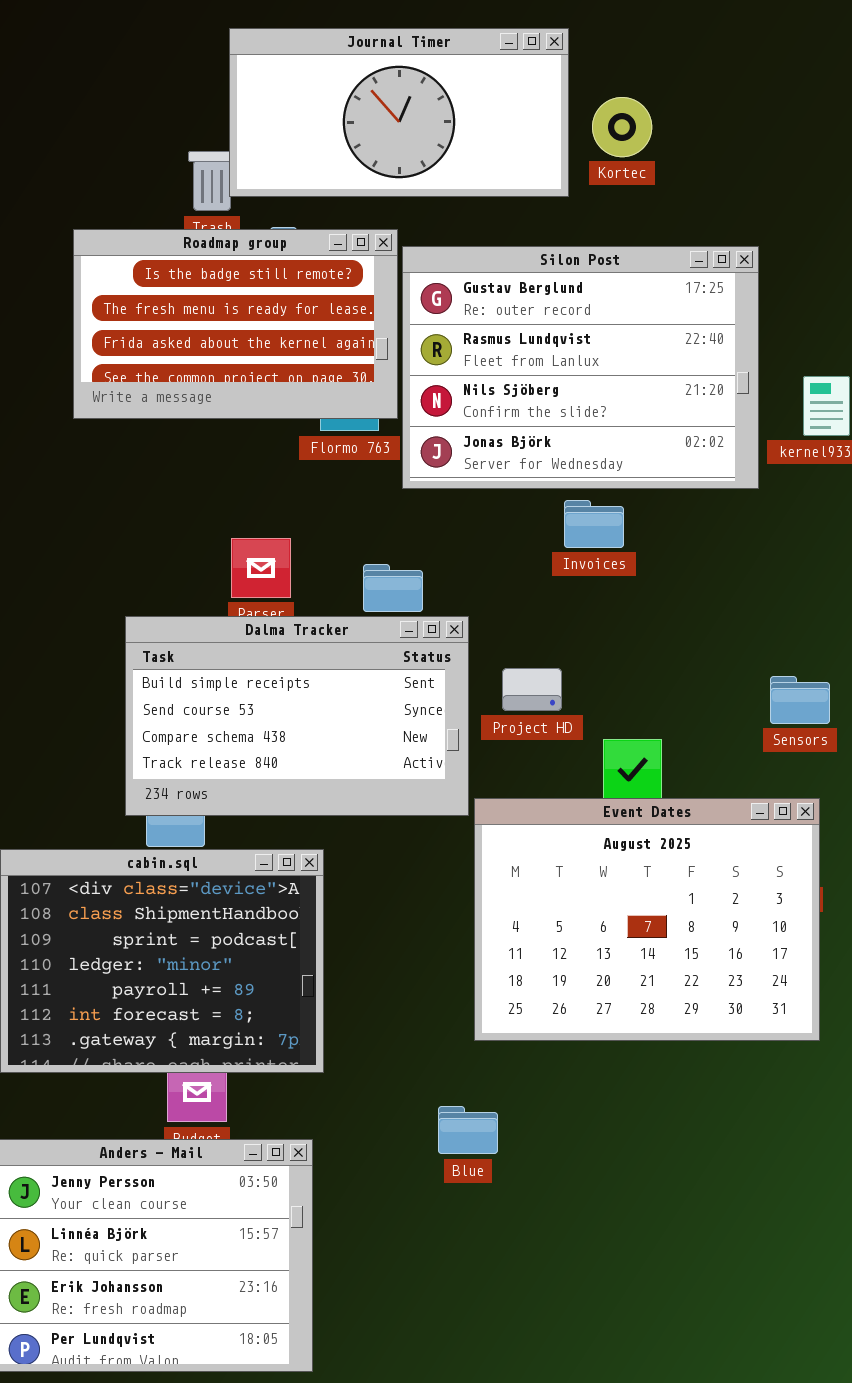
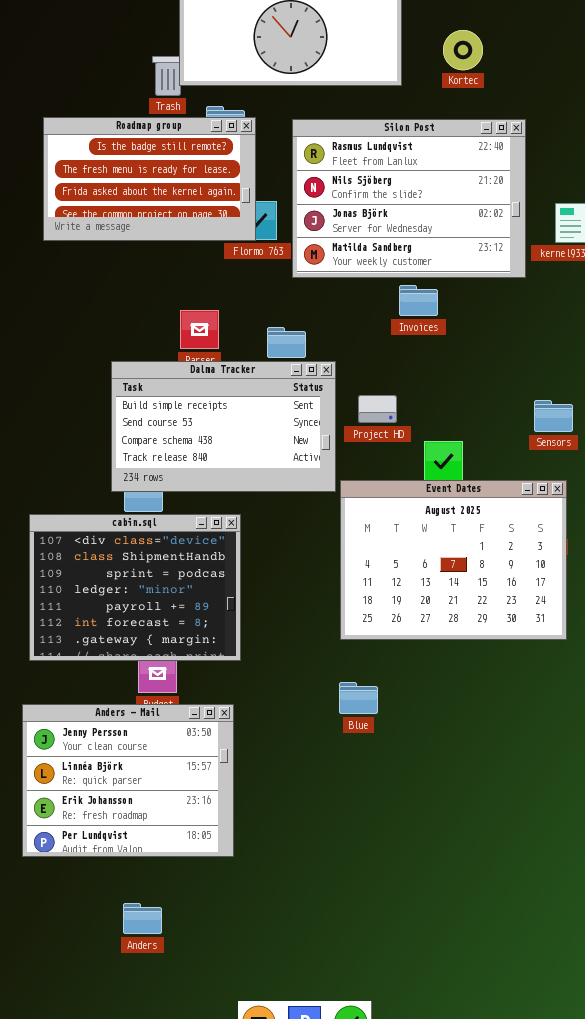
Kortec: [592,97,652,157] -> [443,30,483,70], moved
Roadmap group: [73,229,398,419] -> [43,117,256,241], moved
Silon Post: [402,246,759,489] -> [292,119,526,278], scrolled down 1 row
Blue: [438,1106,498,1154] -> [339,682,378,714], moved

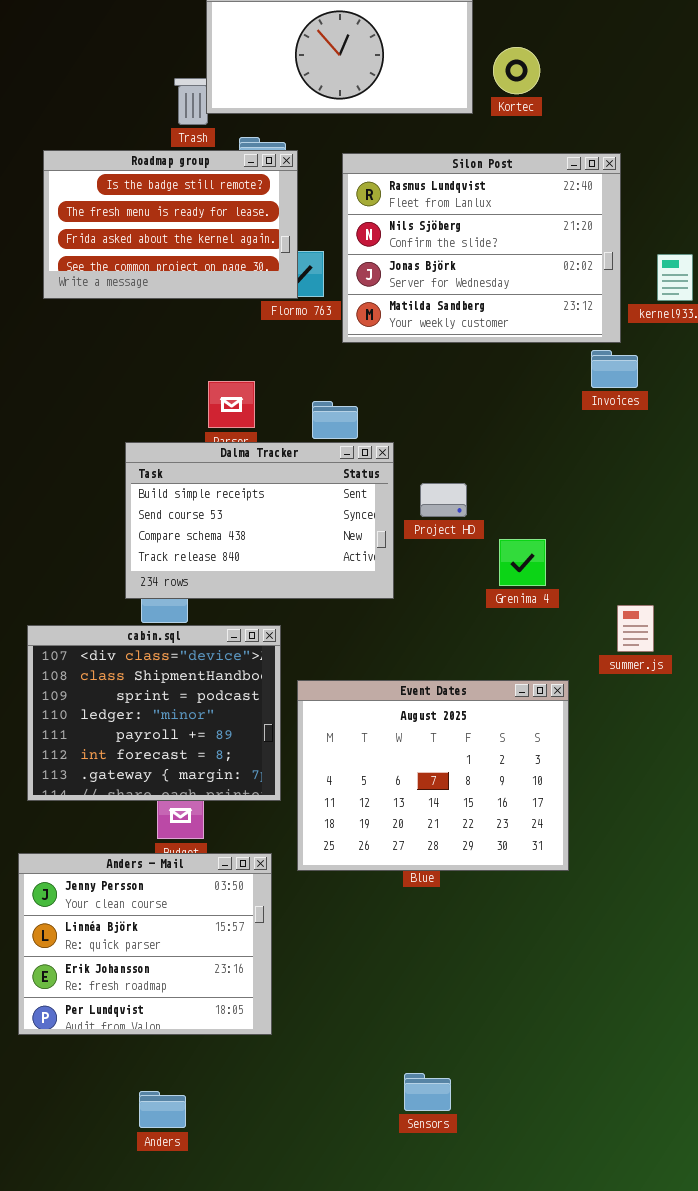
Kortec: [443,30,483,70] -> [493,47,540,94], moved
Invoices: [399,285,438,316] -> [591,350,638,388], moved
Sensors: [534,400,573,432] -> [404,1073,451,1111], moved
Event Dates: [340,480,567,640] -> [297,680,569,871], moved

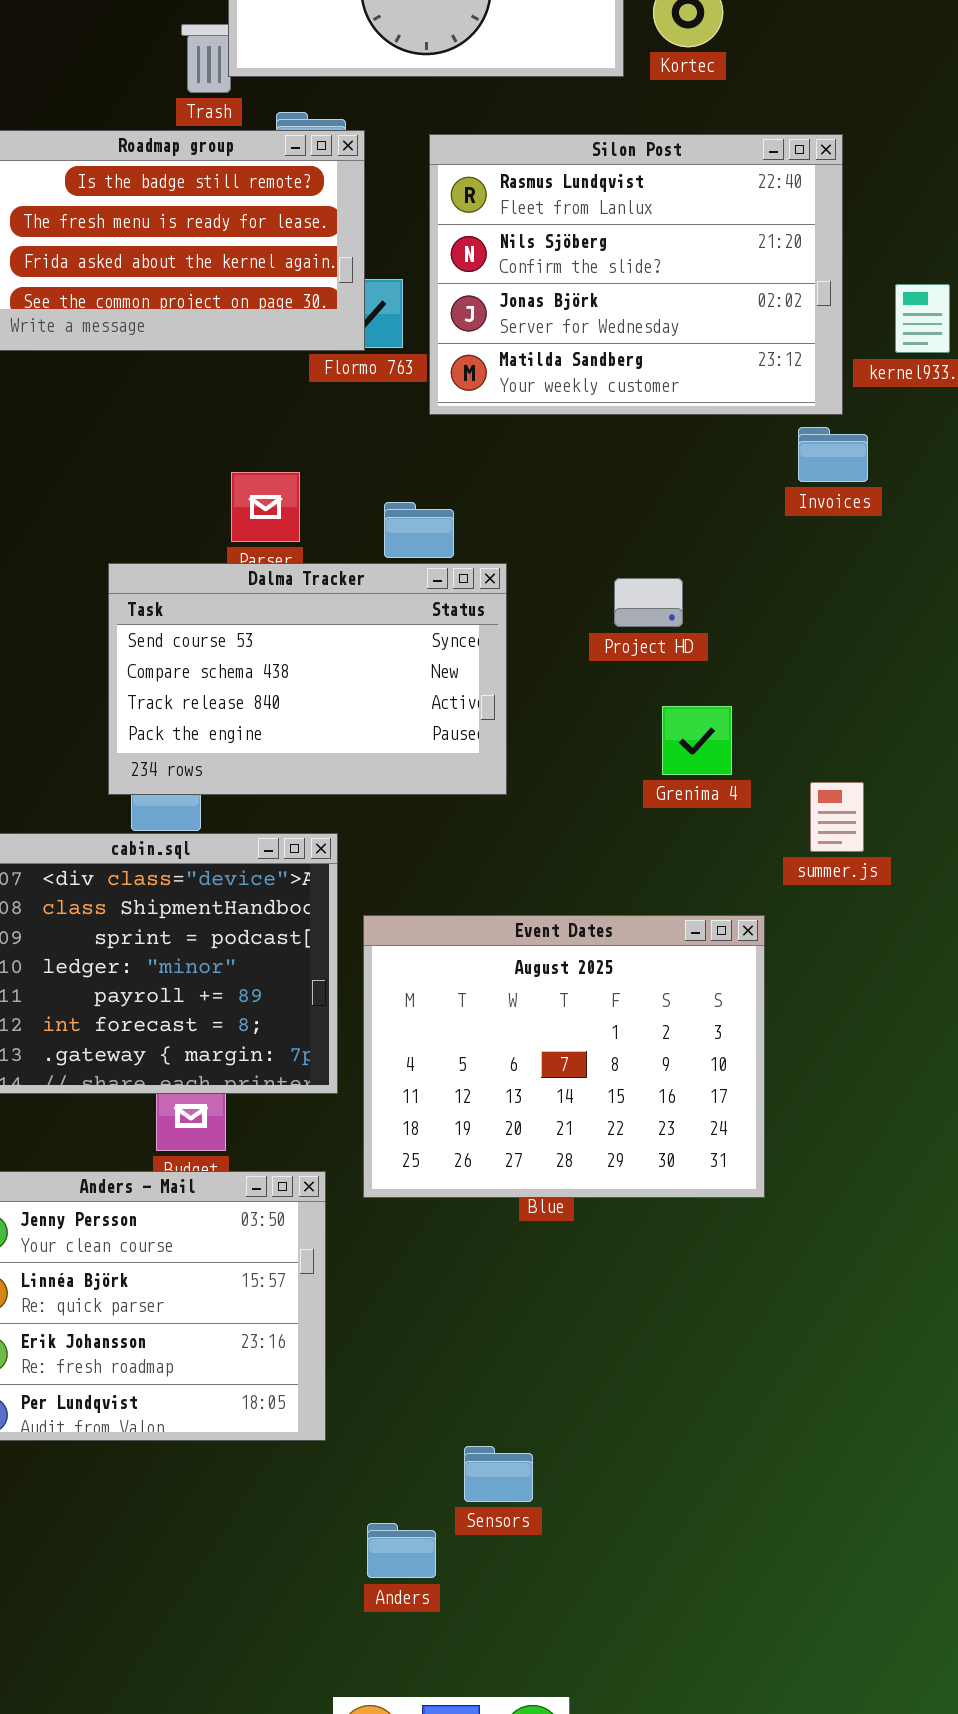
Dalma Tracker: [125,442,394,599] -> [108,563,507,795], scrolled down 1 row
Project HD: [420,483,467,517] -> [614,578,683,627], moved
summer.js: [617,605,654,652] -> [810,782,864,852], moved
Sensors: [404,1073,451,1111] -> [464,1446,533,1502], moved
Anders: [139,1091,186,1128] -> [367,1523,436,1578], moved

